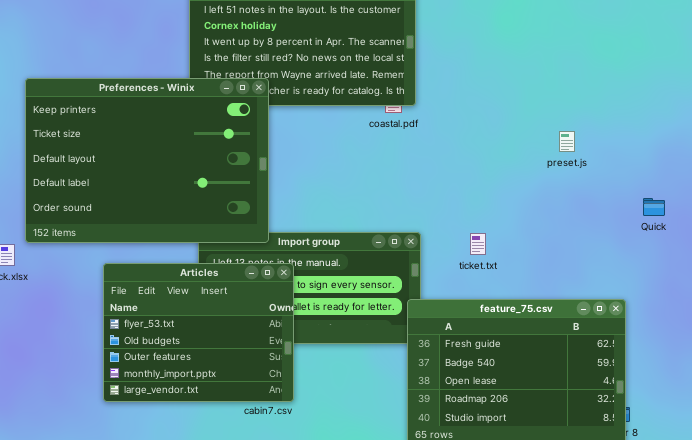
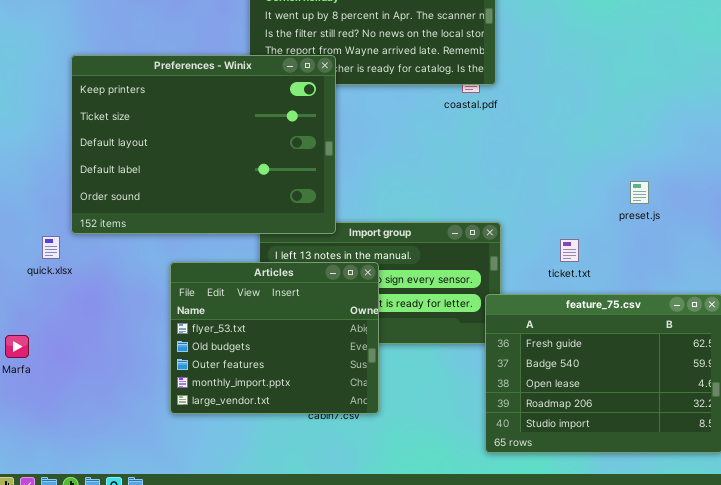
preset.js: [559,131,575,152] -> [630,181,649,204], moved
ticket.txt: [470,233,486,255] -> [560,239,579,262], moved
Articles: [103,263,294,402] -> [170,262,379,414], moved

